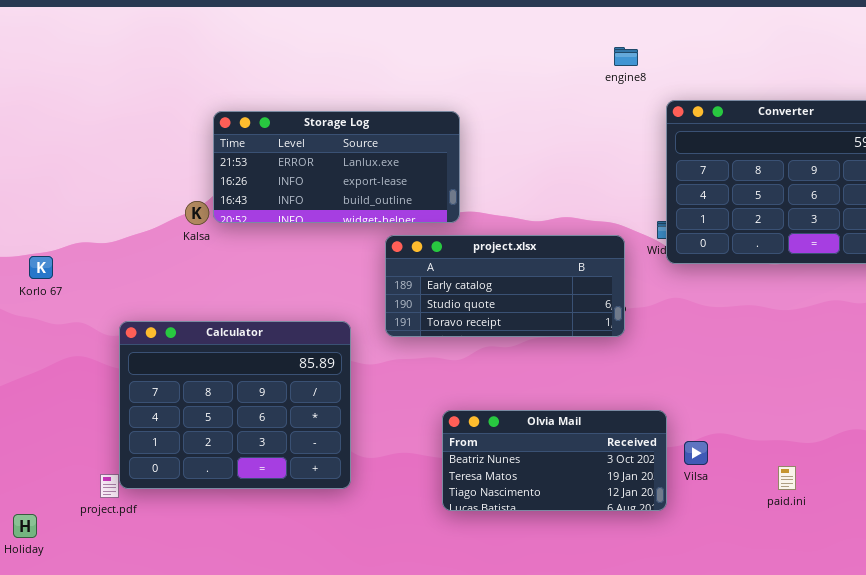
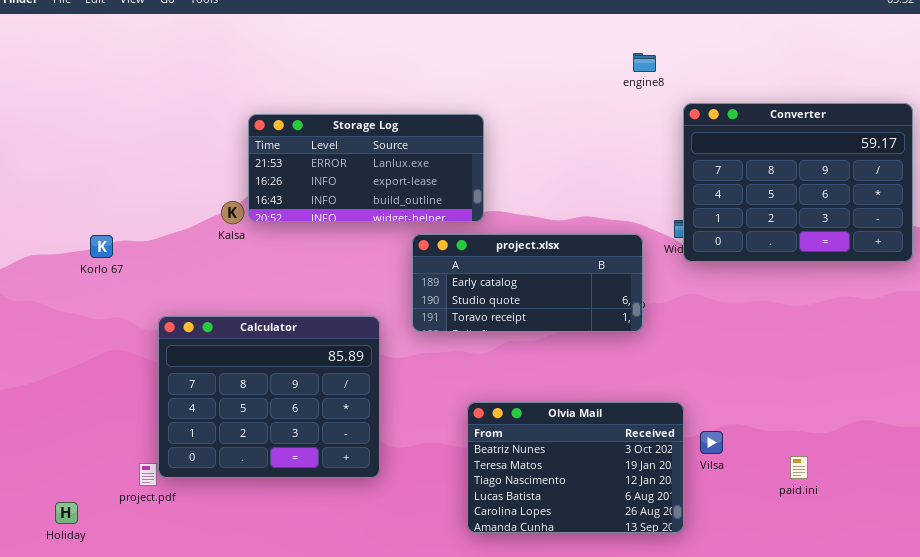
Korlo 67: [29,256,53,279] -> [90,235,113,258], moved
Olvia Mail: [442,410,667,511] -> [467,402,684,533], resized

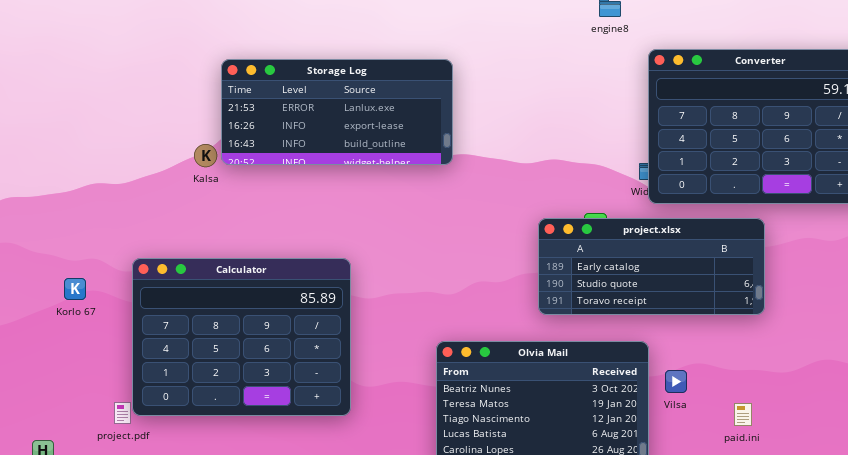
project.xlsx: [412,234,643,332] -> [538,218,765,315], moved
Korlo 67: [90,235,113,258] -> [64,278,86,300], moved
paid.ini: [790,456,808,479] -> [734,403,752,426], moved

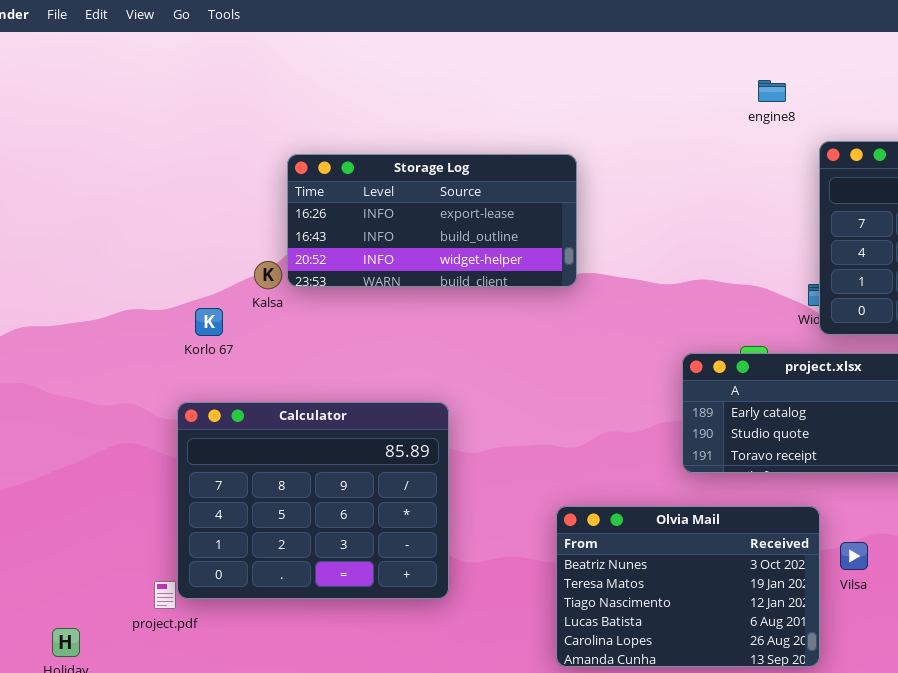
Storage Log: [221,59,453,165] -> [287,154,577,287], scrolled down 1 row
Korlo 67: [64,278,86,300] -> [195,308,223,336], moved

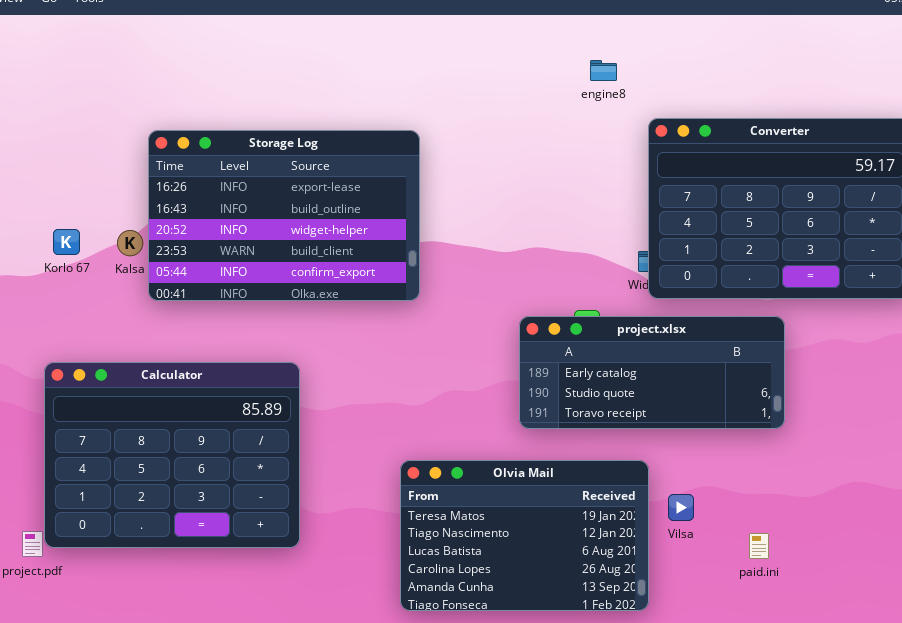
Storage Log: [287,154,577,287] -> [148,130,420,301], resized
Korlo 67: [195,308,223,336] -> [53,229,80,255], moved
Olvia Mail: [556,506,820,667] -> [400,460,649,611], scrolled down 1 row

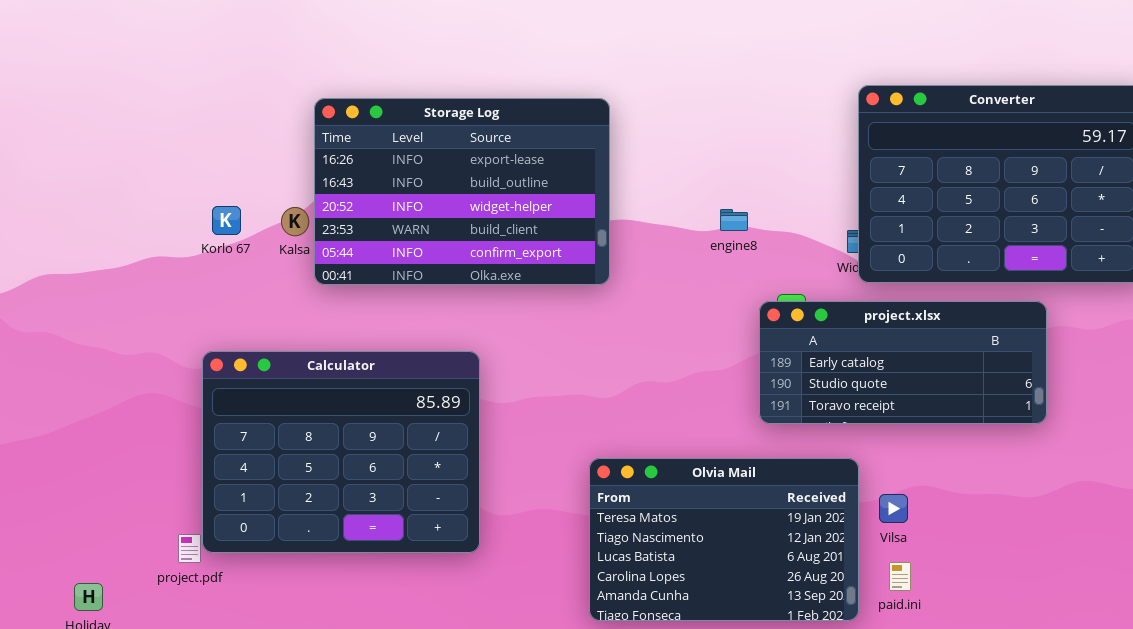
engine8: [590,60,617,81] -> [720,209,748,231], moved
project.xlsx: [519,316,785,429] -> [759,301,1047,424], moved
paid.ini: [749,533,769,559] -> [889,562,911,591], moved

